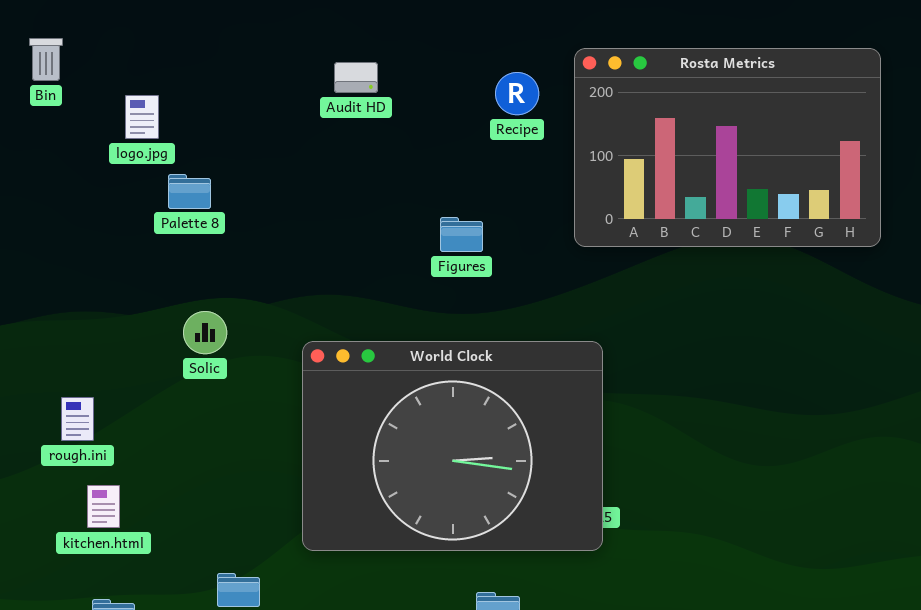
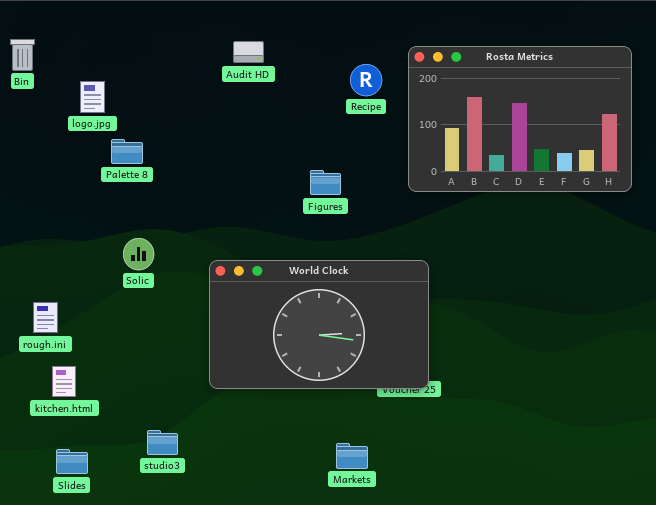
Audit HD: [334,62,378,93] -> [233,41,264,63], moved
World Clock: [302,341,603,551] -> [209,260,429,389], resized

